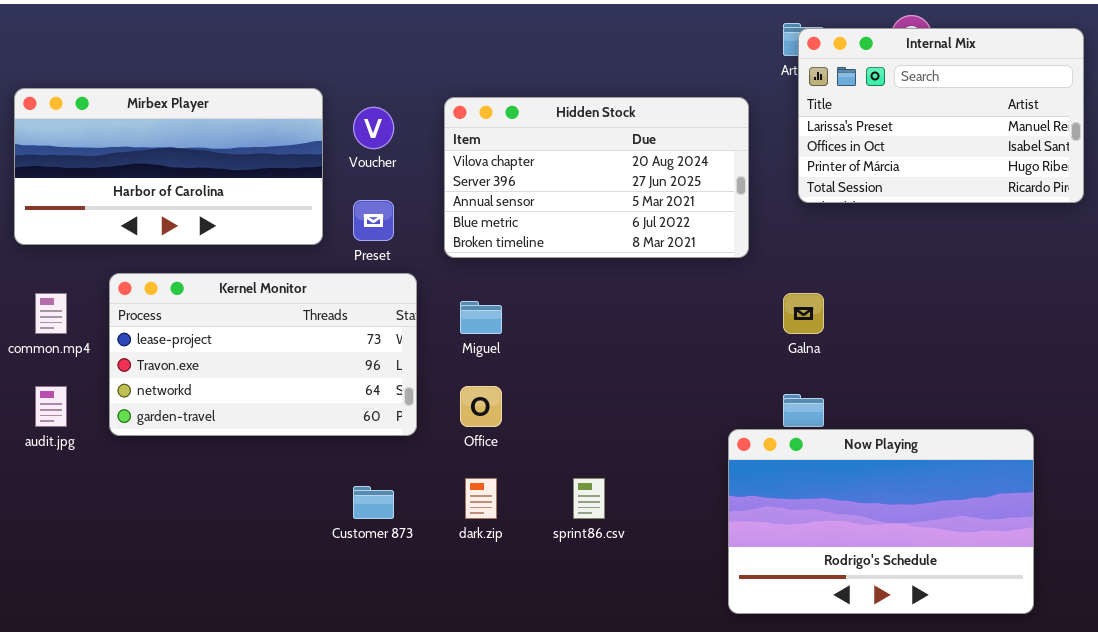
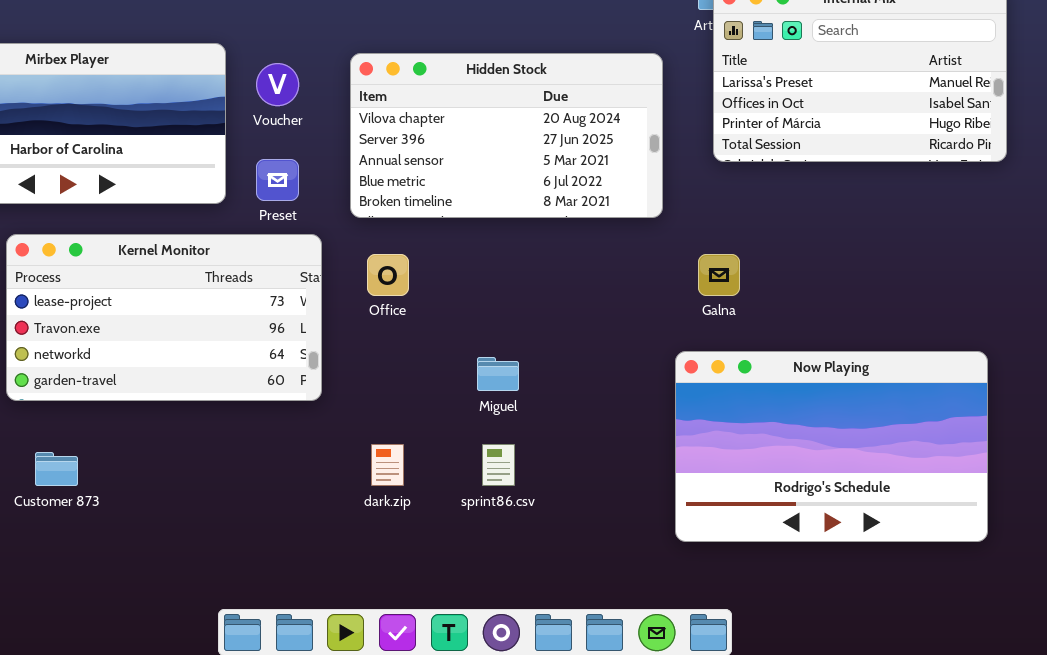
Miguel: [460,301,502,334] -> [477,357,519,391], moved
Office: [460,386,502,427] -> [367,254,409,296], moved
Now Playing: [728,429,1034,614] -> [675,351,988,542], moved
Customer 873: [353,486,394,519] -> [35,452,78,486], moved

